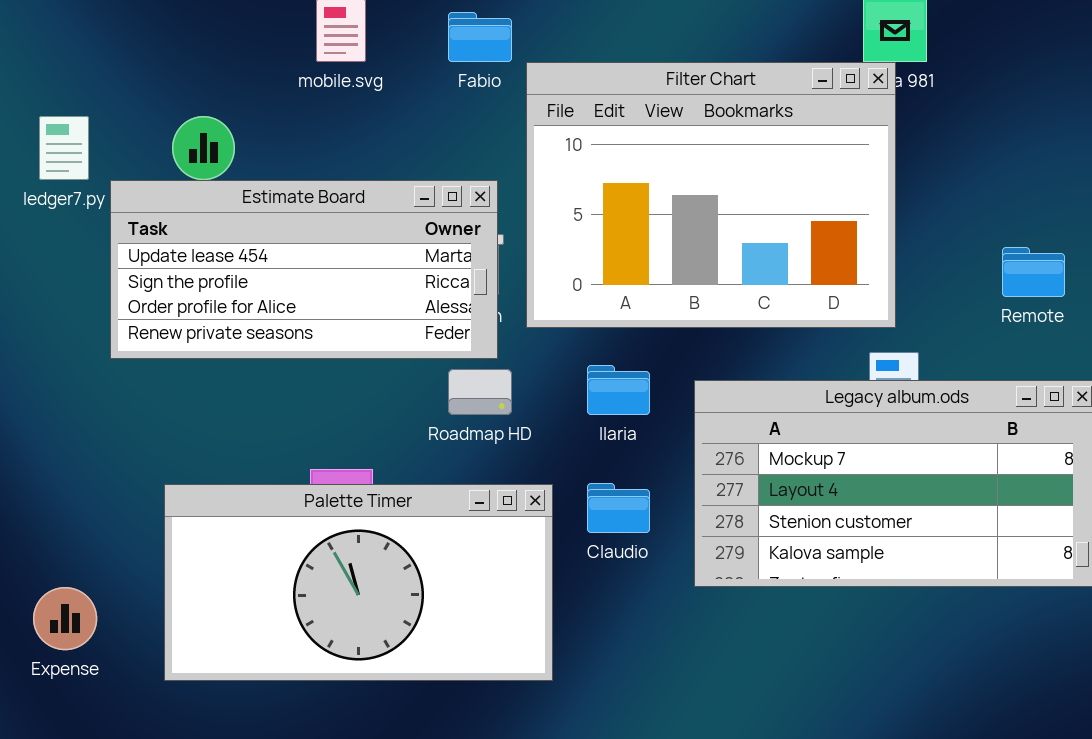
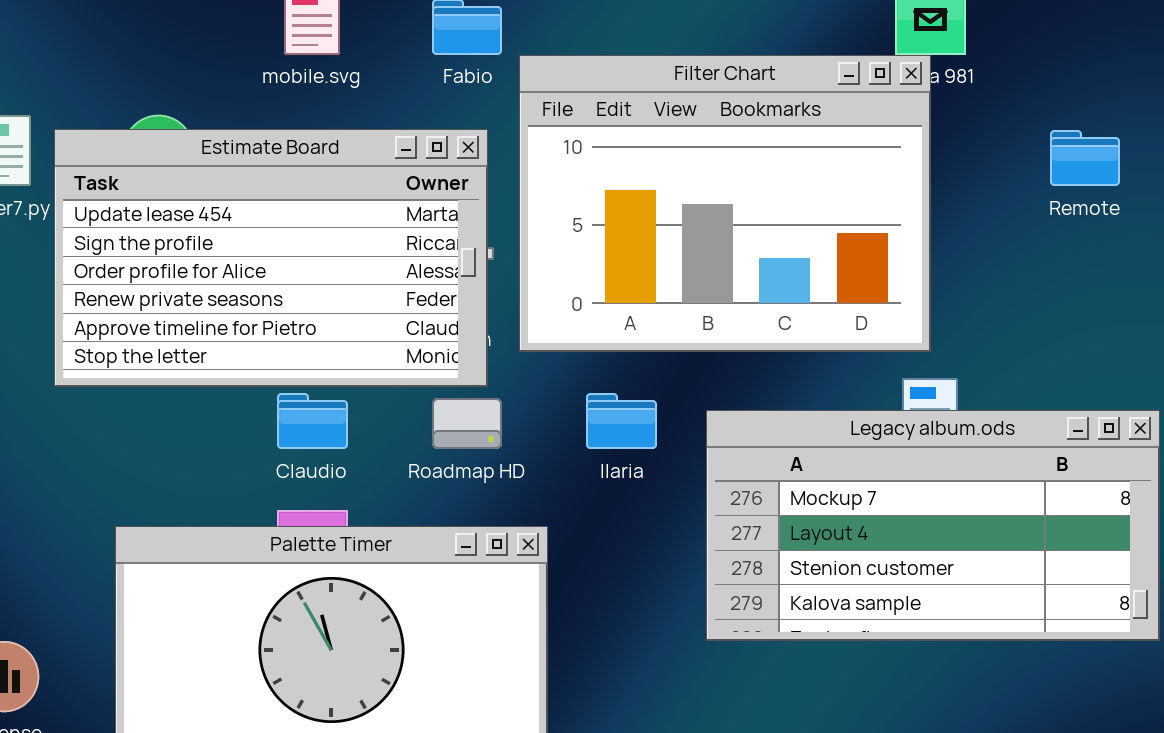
Estimate Board: [110,180,498,359] -> [54,129,488,387], resized
Remote: [1002,247,1065,297] -> [1050,130,1120,186], moved
Claudio: [587,483,650,533] -> [277,393,348,449], moved

